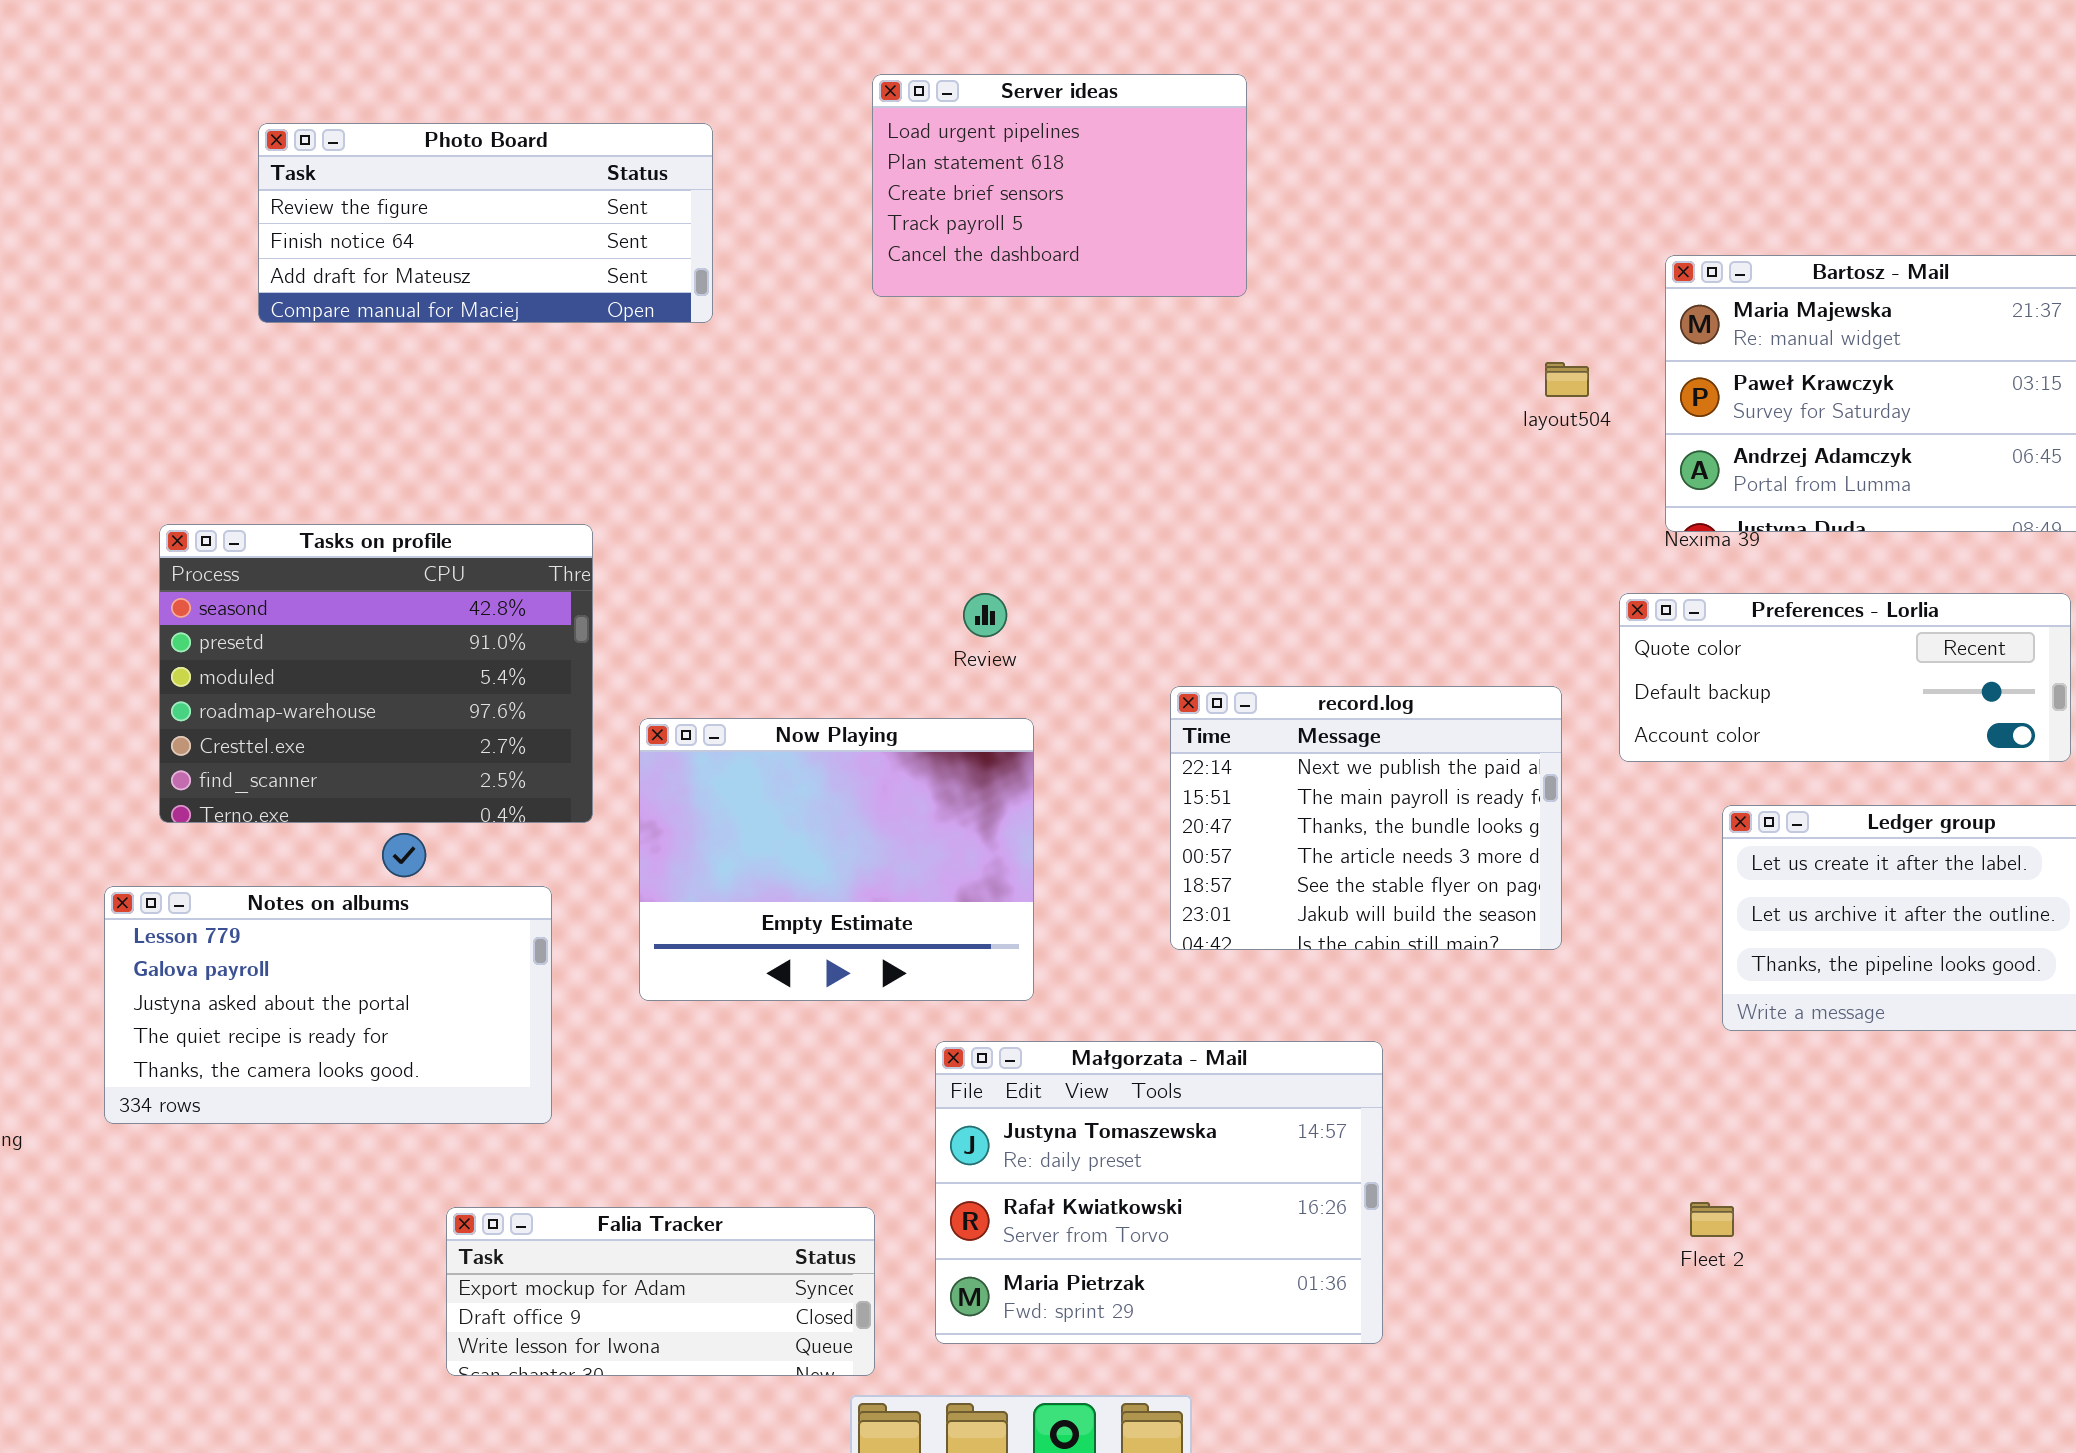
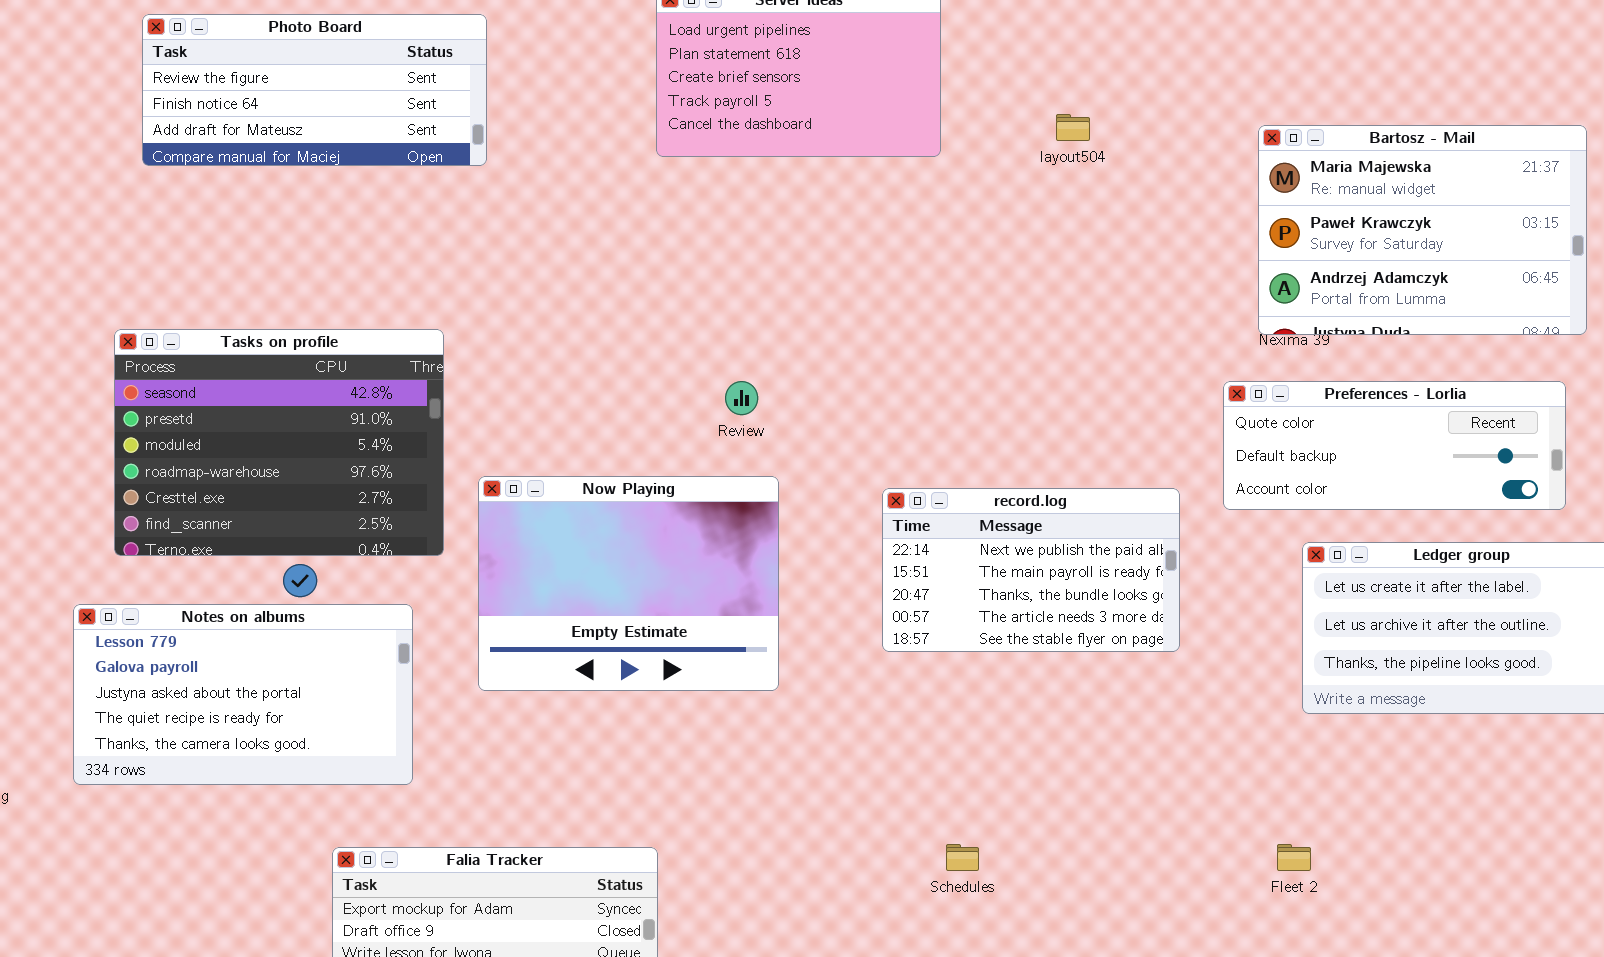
Photo Board: [258,123,713,323] -> [142,14,487,166], moved
layout504: [1545,362,1589,397] -> [1056,114,1090,141], moved
record.log: [1170,686,1562,950] -> [882,488,1180,652], resized
Małgorzata - Mail: [935,1041,1383,1344] -> none, closed

